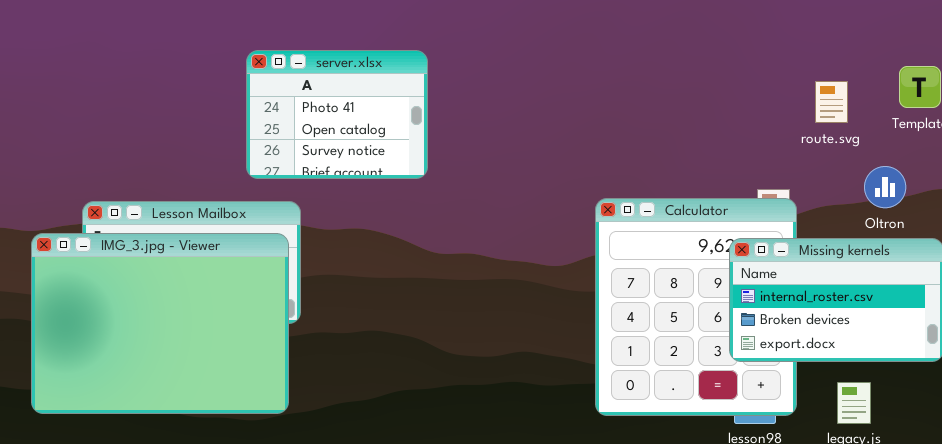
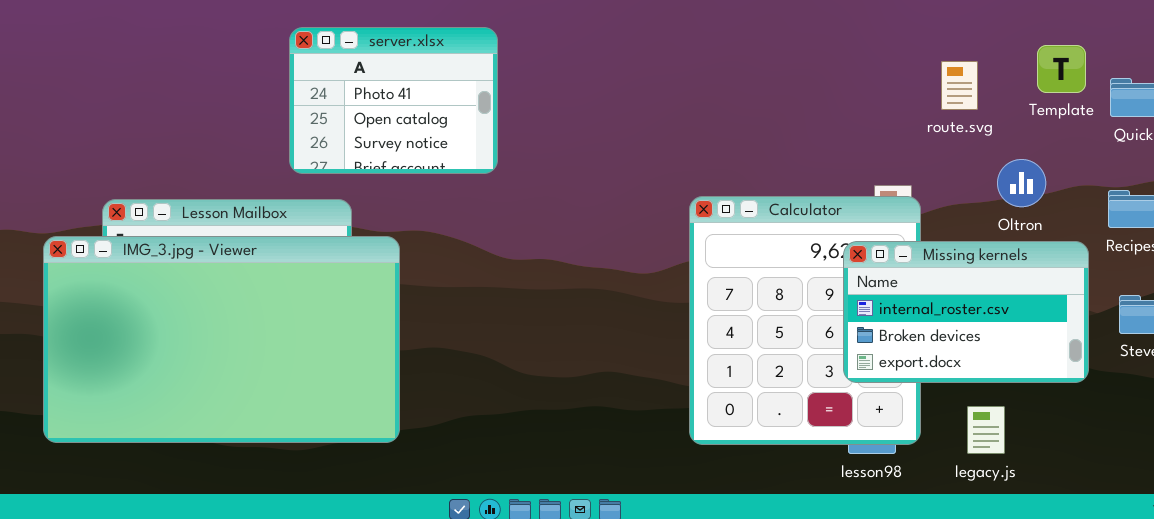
IMG_3.jpg - Viewer: [31,233,289,414] -> [43,236,400,443], resized

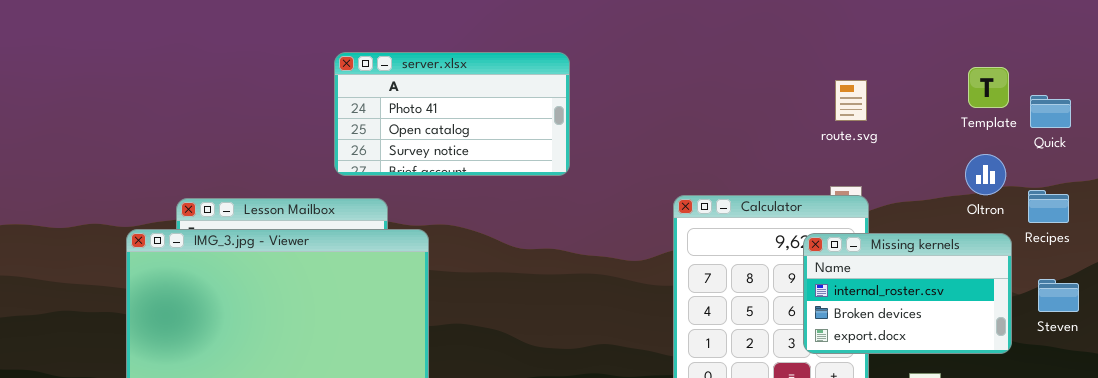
server.xlsx: [289,27,498,174] -> [334,52,570,176], resized
route.svg: [941,61,978,110] -> [835,80,867,121], moved
Oltron: [997,159,1046,207] -> [965,154,1006,195], moved

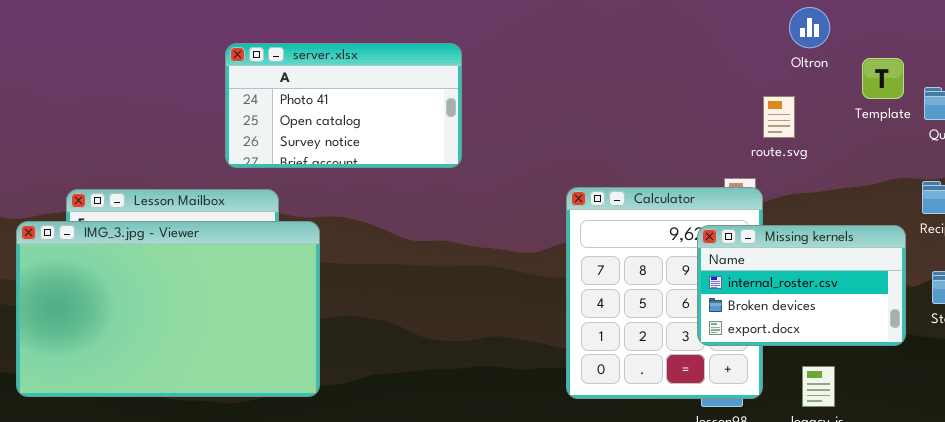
route.svg: [835,80,867,121] -> [763,96,795,138], moved
Oltron: [965,154,1006,195] -> [789,7,830,48], moved

